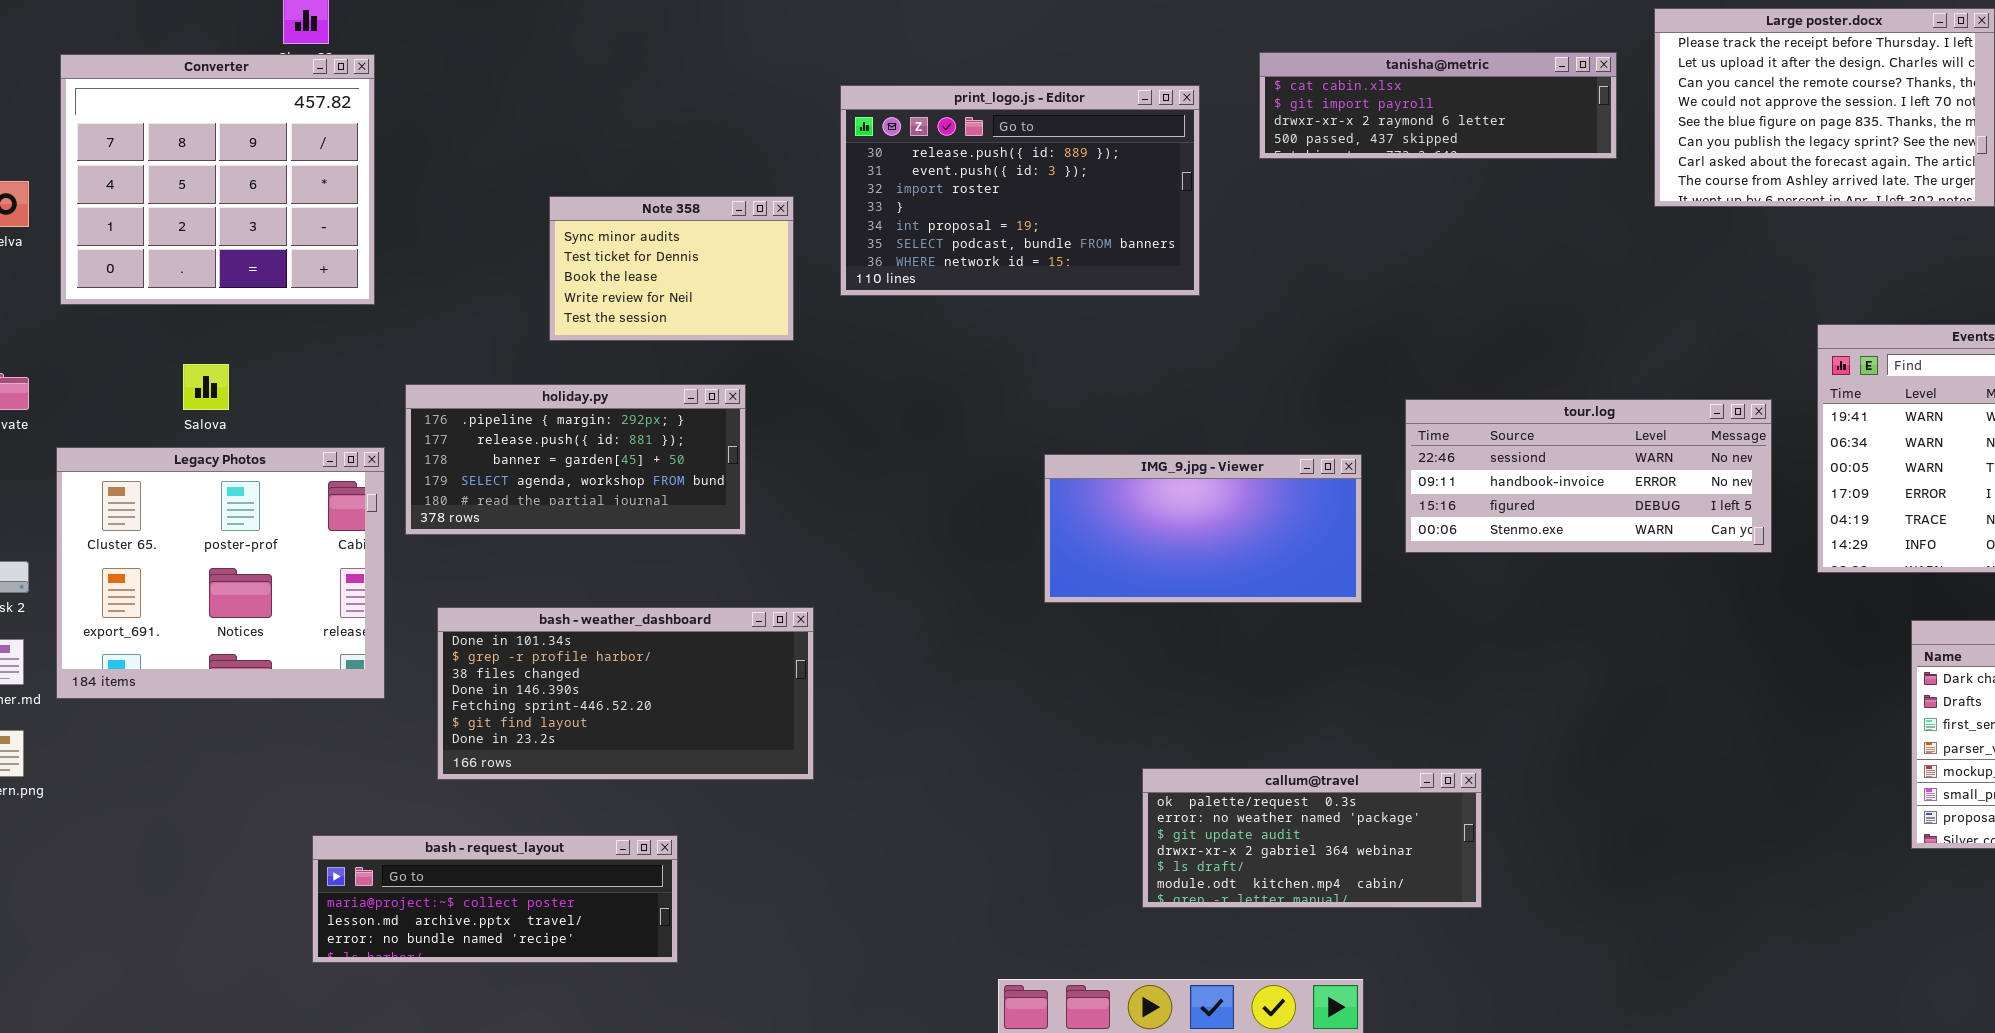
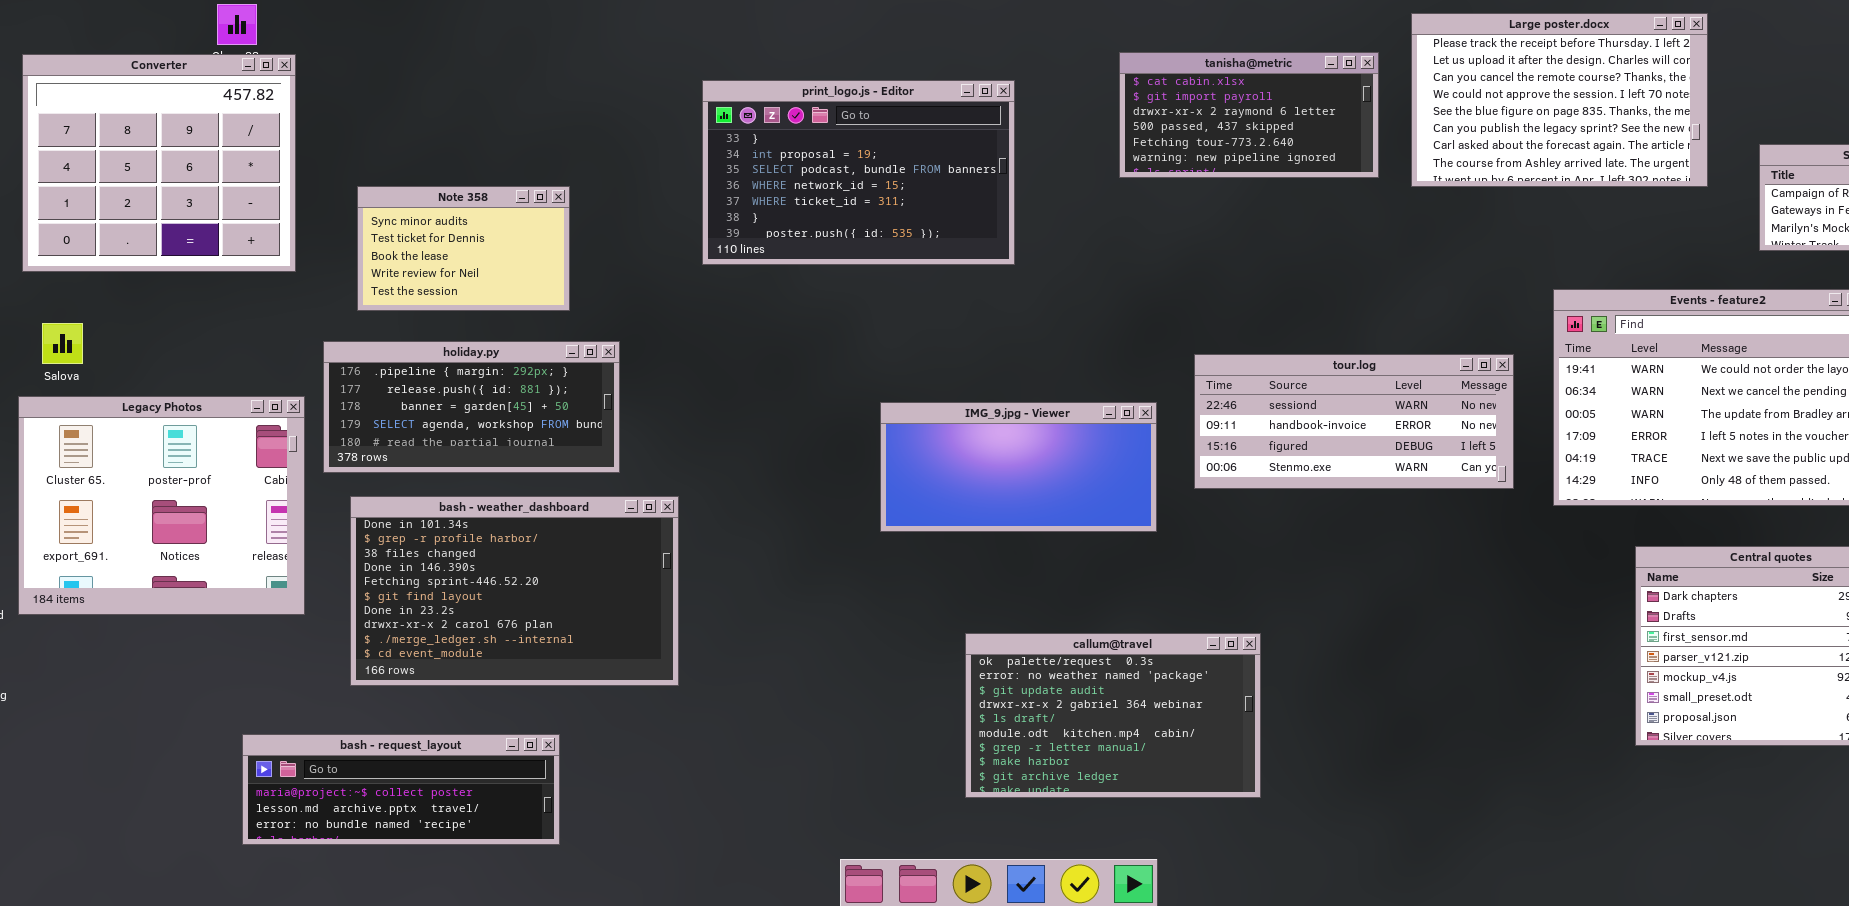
tanisha@metric: [1259,52,1617,159] -> [1119,52,1379,178], resized
print_logo.js - Editor: [840,85,1200,296] -> [702,80,1015,265], scrolled down 3 rows
Note 358: [549,196,794,341] -> [357,186,570,311], moved
Salova: [183,364,229,410] -> [42,323,83,364], moved
bash - weather_dashboard: [437,607,814,780] -> [350,496,679,686], resized
callum@travel: [1142,768,1482,908] -> [965,633,1261,798], resized

